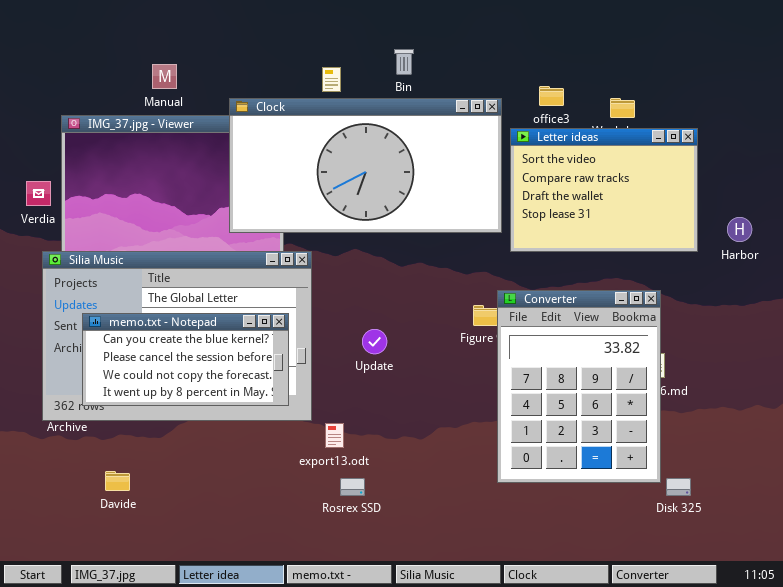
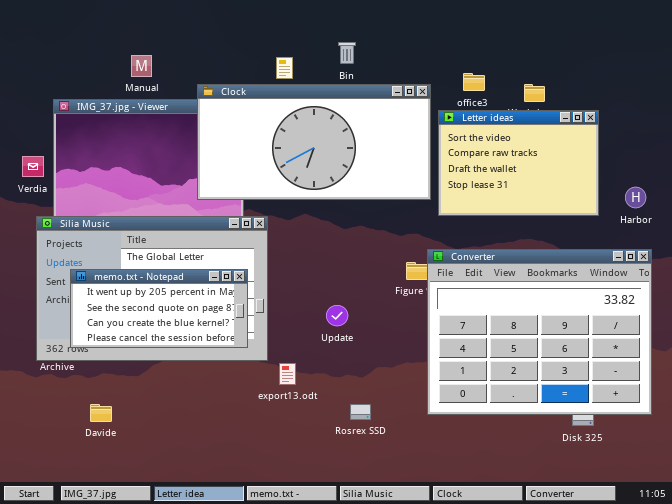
Converter: [497,290,661,483] -> [427,249,652,415], resized
memo.txt - Notepad: [82,313,289,406] -> [70,269,248,348], scrolled up 2 rows
Update: [362,329,387,354] -> [326,305,348,326], moved
Rosrex SSD: [340,478,365,496] -> [350,404,371,420], moved

